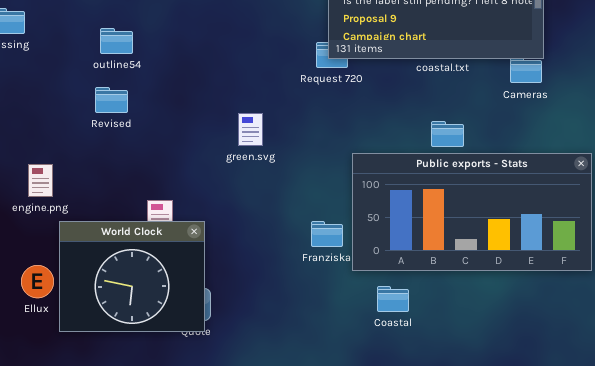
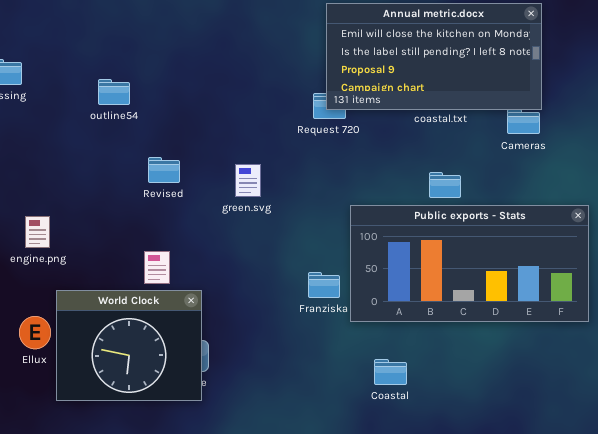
Revised: [95,87,128,113] -> [148,157,180,183], moved
World Clock: [59,221,205,332] -> [56,290,202,401], moved
Coastal: [377,286,409,312] -> [374,359,407,385], moved

